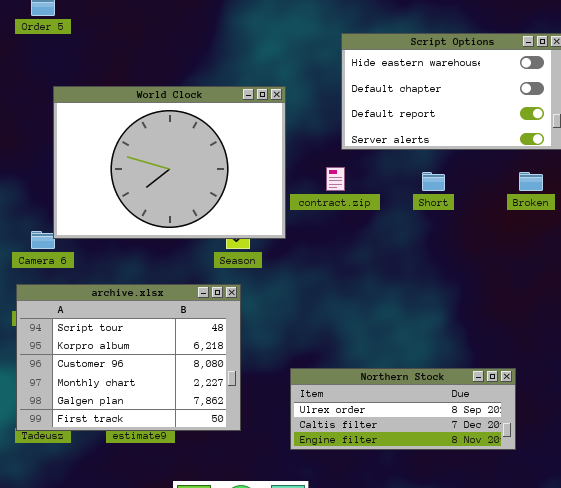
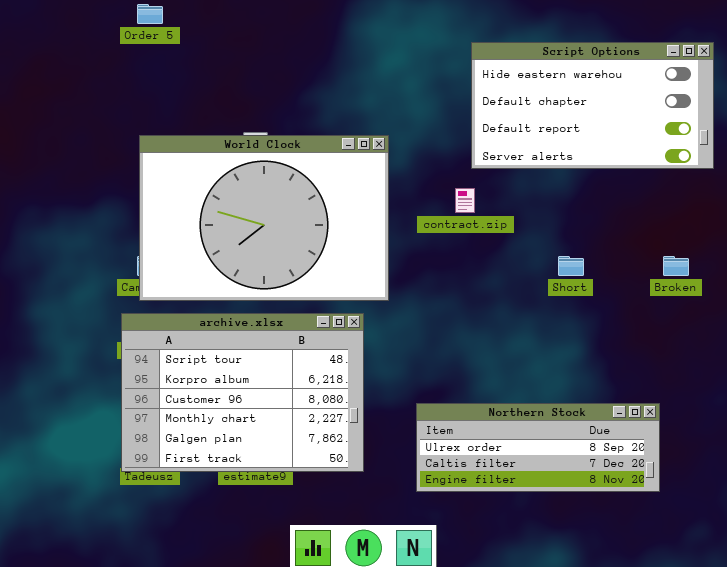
World Clock: [53,86,286,239] -> [139,135,389,301], moved
Short: [422,172,445,191] -> [558,256,584,276], moved
Broken: [519,172,543,191] -> [663,256,689,276], moved

